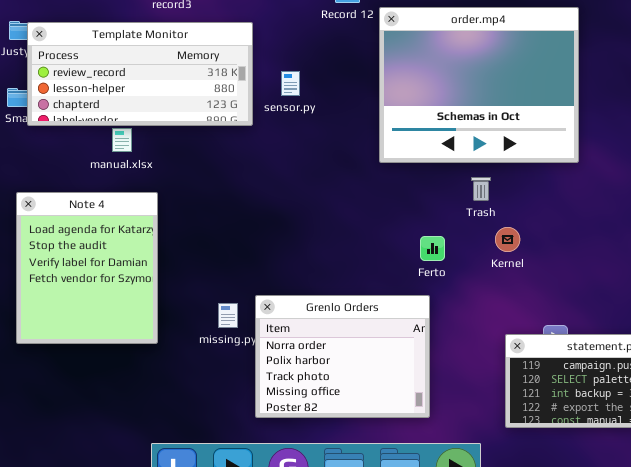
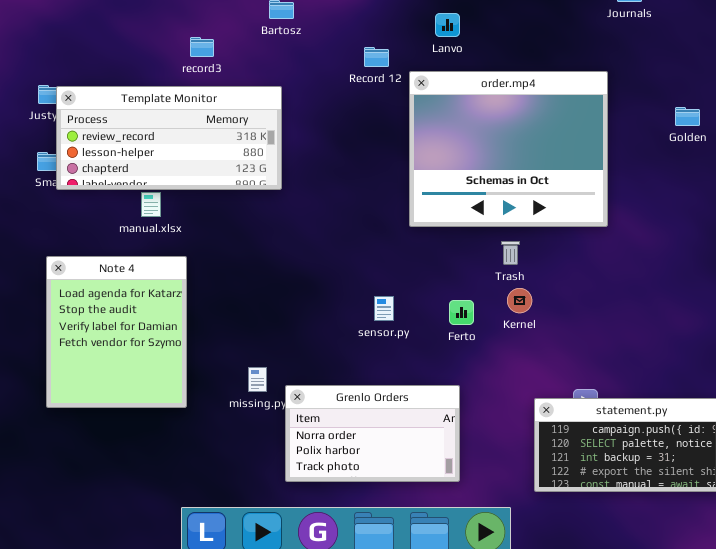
sensor.py: [281,71,300,96] -> [374,296,394,321], moved
Kernel: [495,227,520,252] -> [507,288,532,313], moved
Grenlo Orders: [255,295,430,418] -> [285,385,460,482], resized

